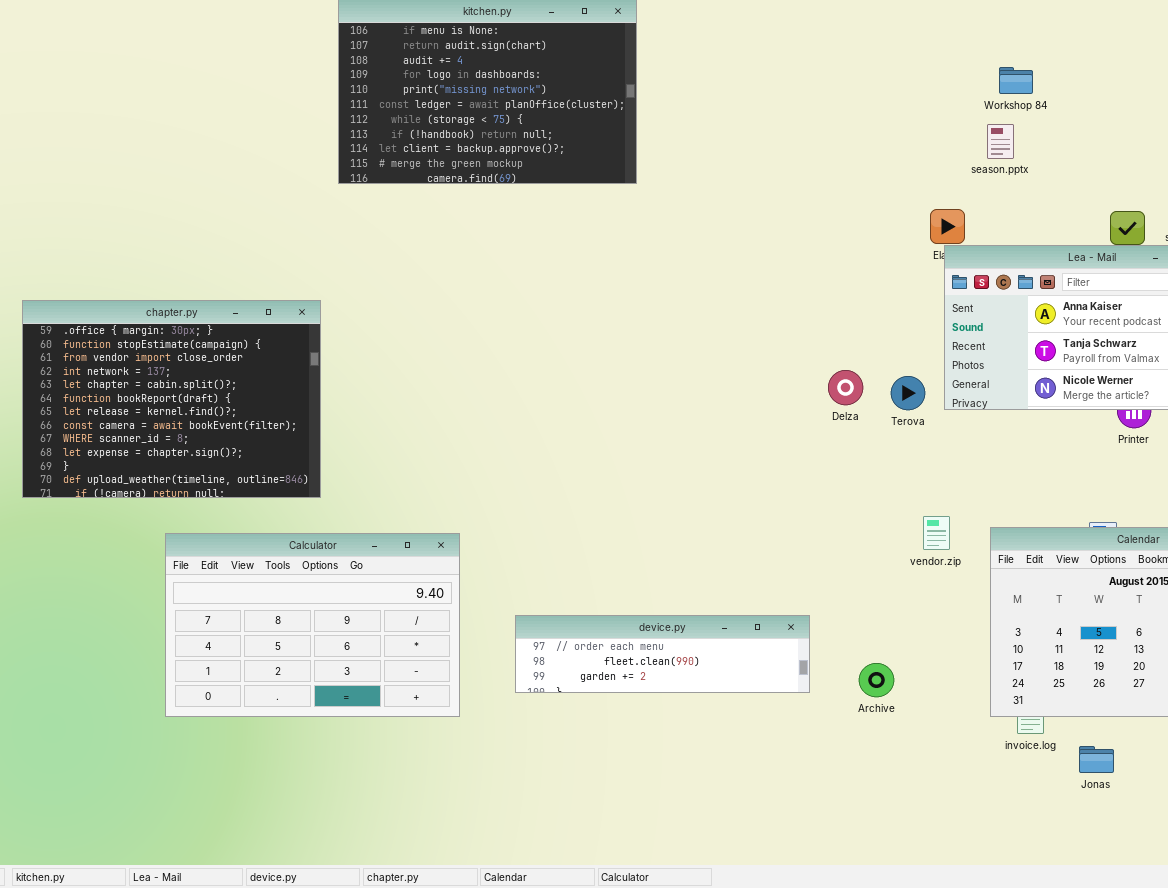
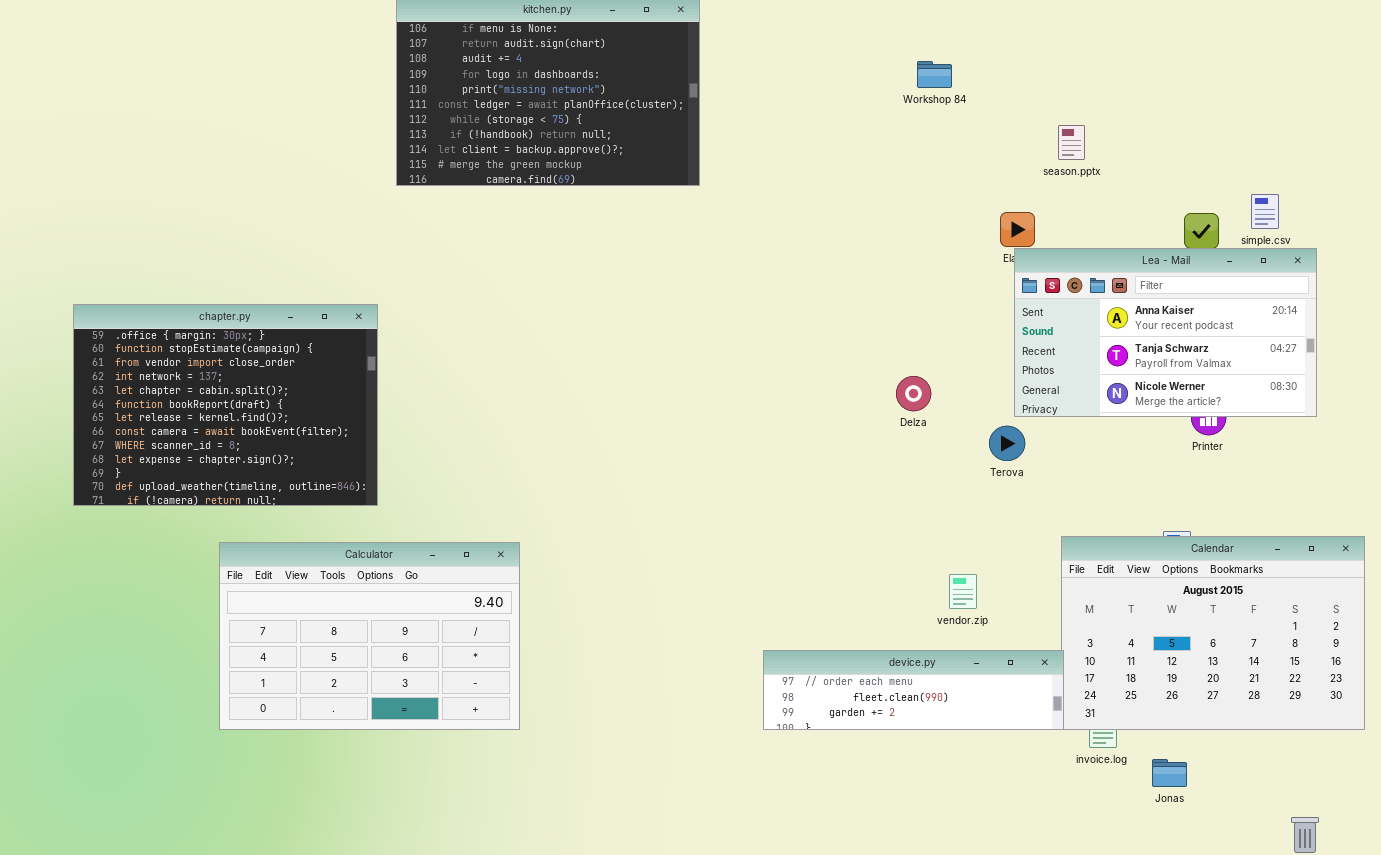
Workshop 84: [999,67,1033,94] -> [917,61,952,88], moved
Terova: [891,376,925,410] -> [989,426,1025,461], moved
vendor.zip: [923,516,950,550] -> [949,574,977,609], moved
device.py: [515,615,810,693] -> [763,650,1064,730], moved

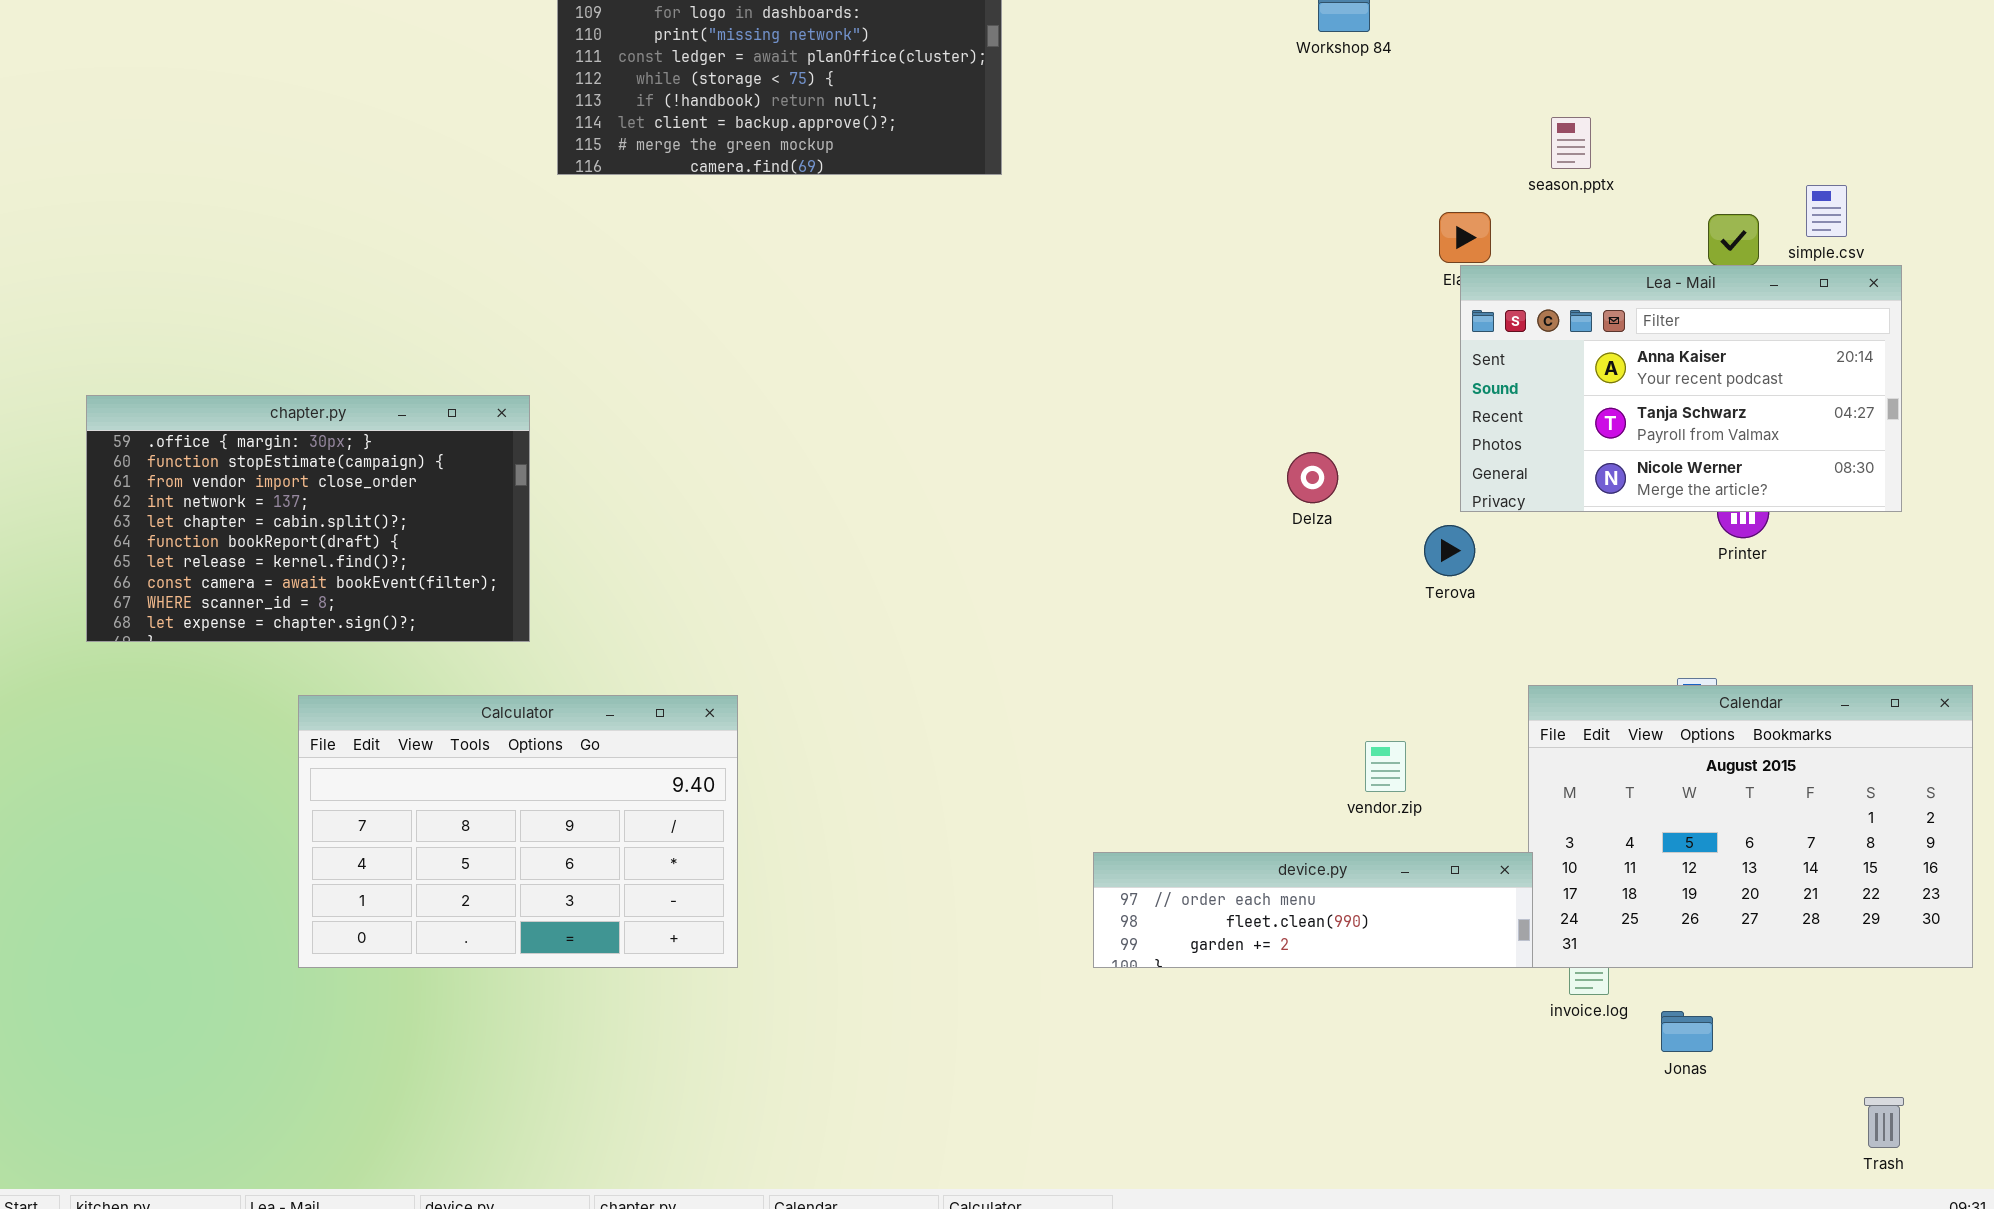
season.pptx: [1058,125,1085,160] -> [1551,117,1591,169], moved
chapter.py: [73,304,378,506] -> [86,395,530,642], resized

